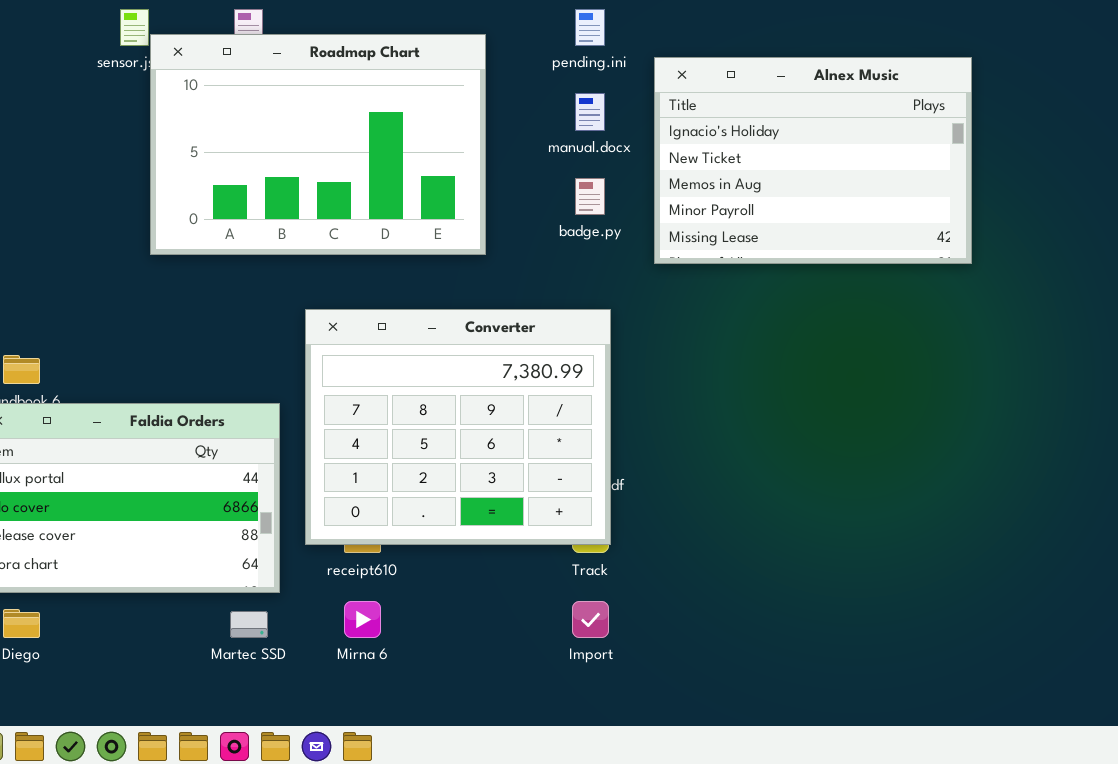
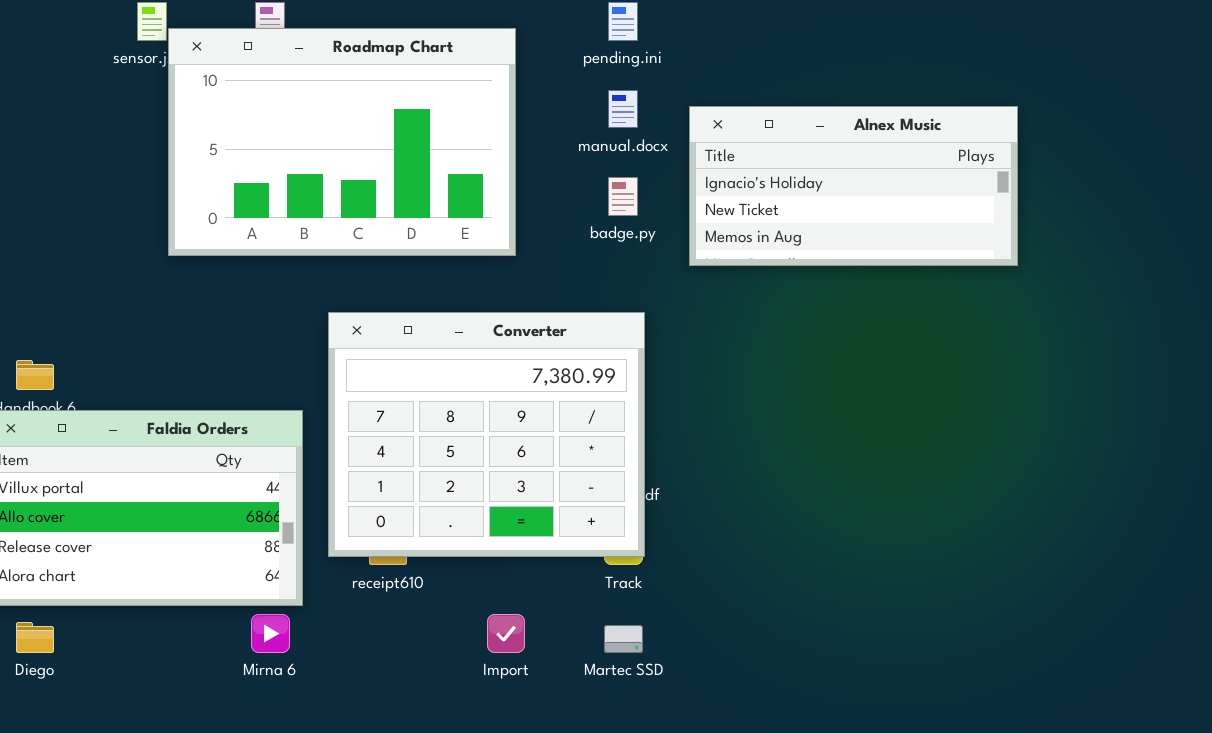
Alnex Music: [654,57,972,264] -> [689,106,1018,266], resized
Mirna 6: [344,601,381,638] -> [251,614,290,653], moved
Import: [572,601,609,638] -> [487,614,525,653], moved
Martec SSD: [230,611,268,638] -> [604,625,643,653], moved

